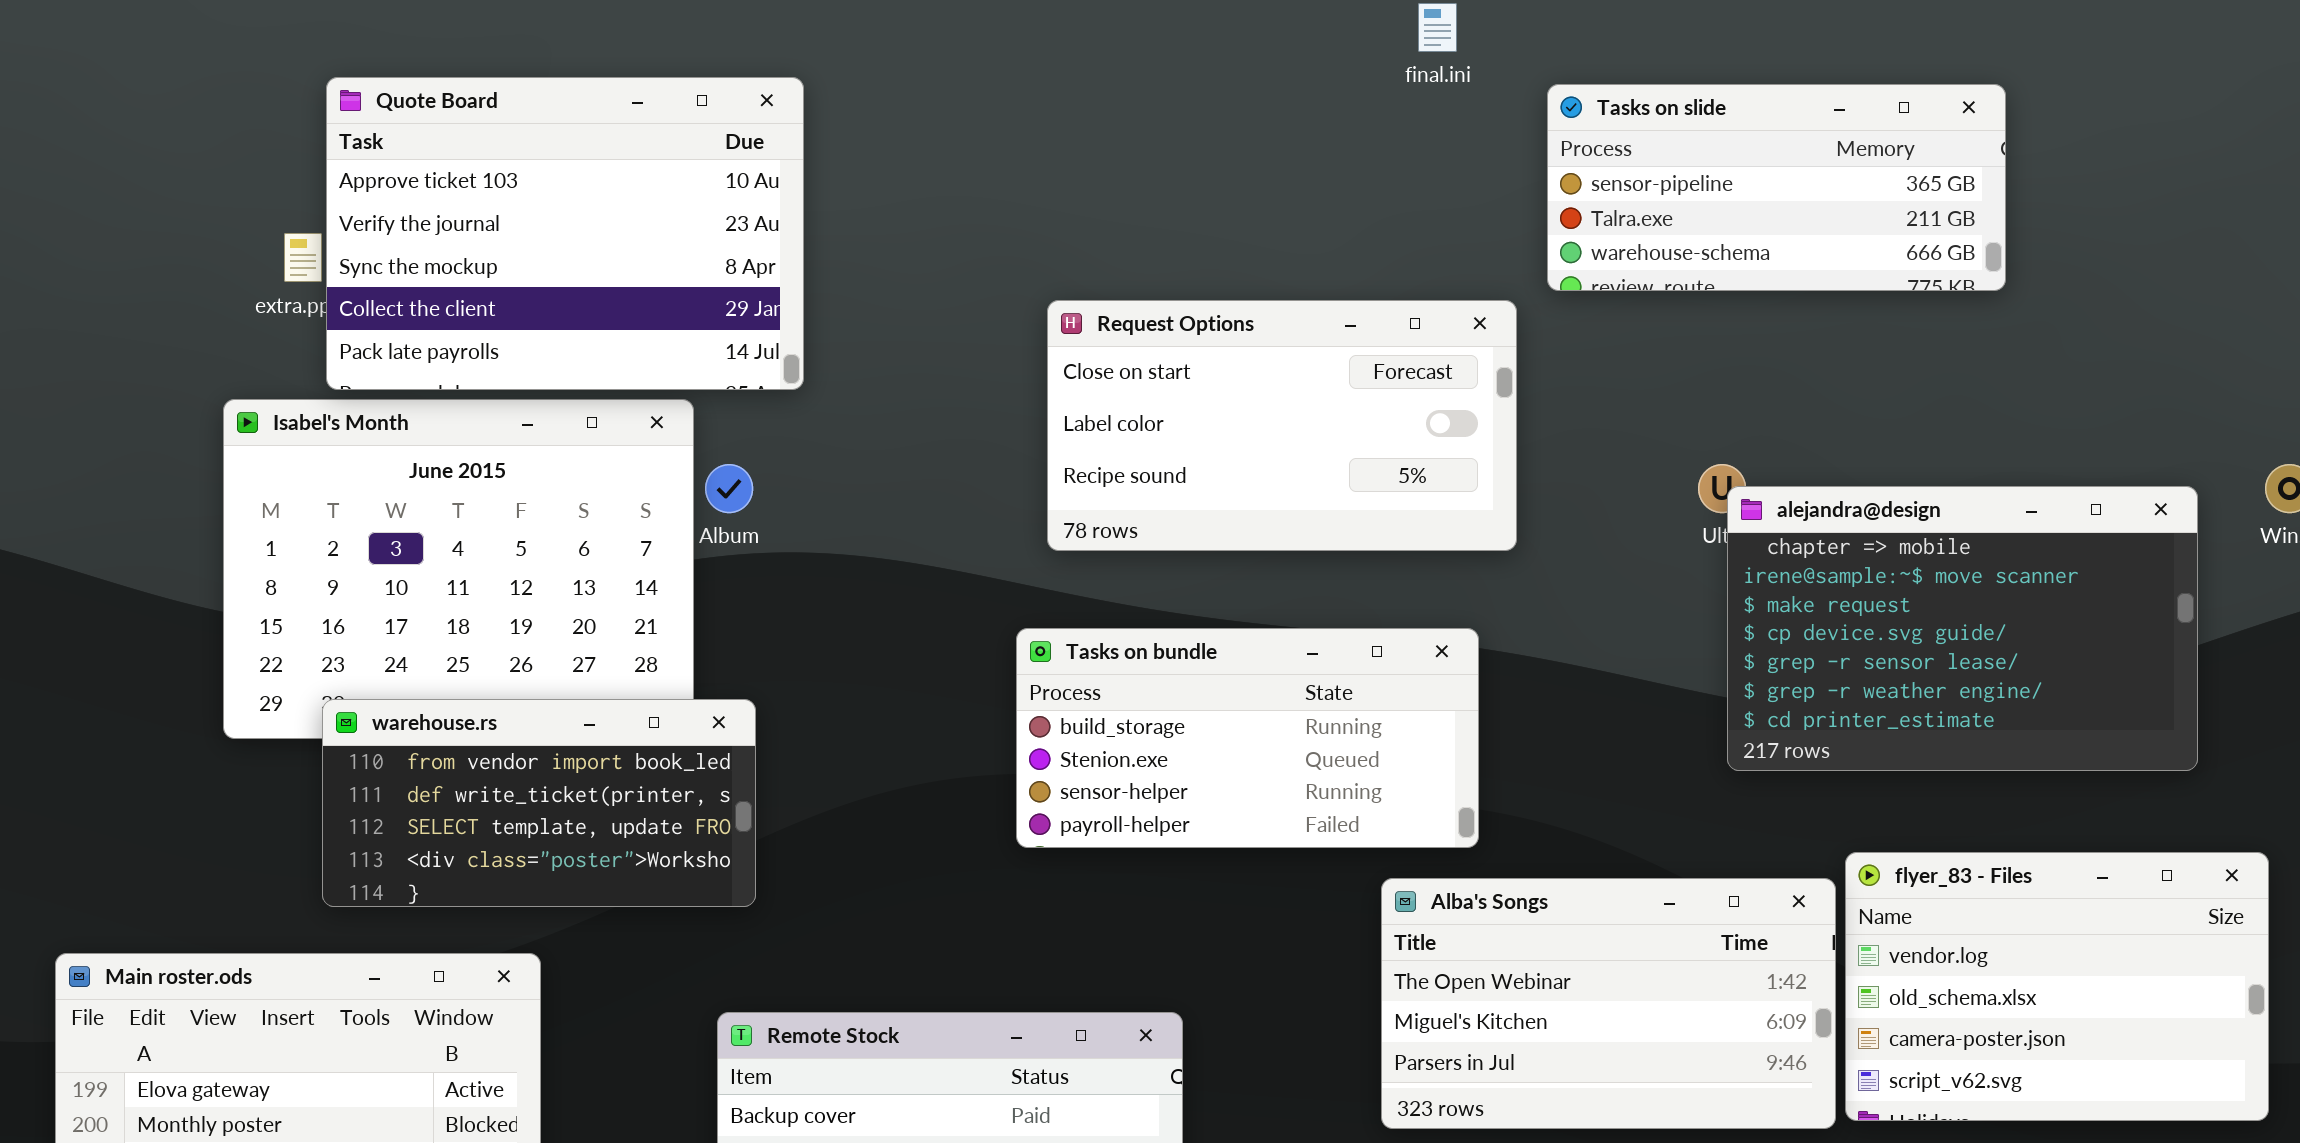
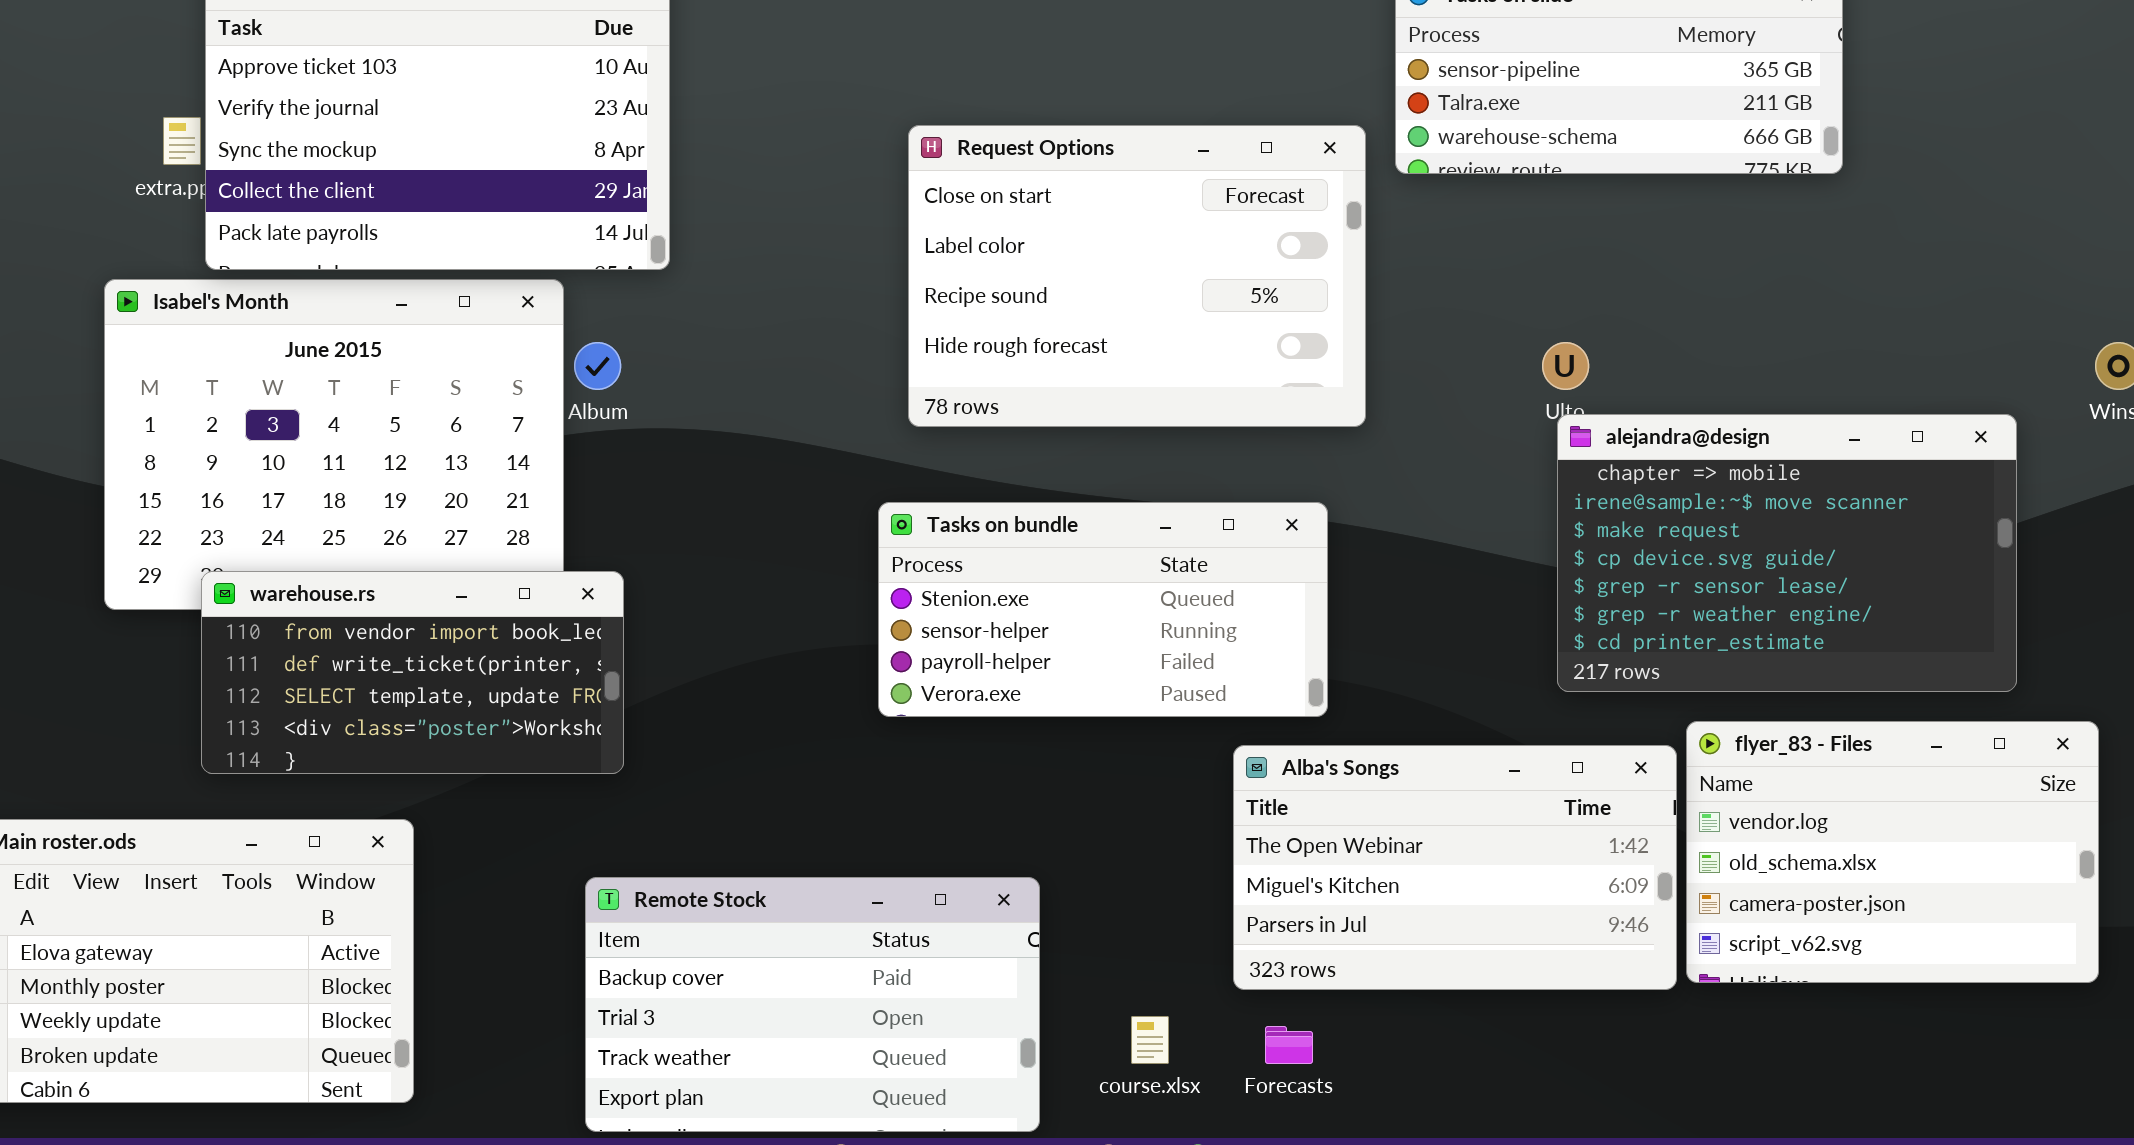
Request Options: [1047,300,1517,551] -> [908,125,1366,427], resized
alejandra@design: [1727,486,2198,771] -> [1557,414,2017,692], moved
Tasks on bundle: [1016,628,1479,848] -> [878,502,1328,717], scrolled down 1 row

